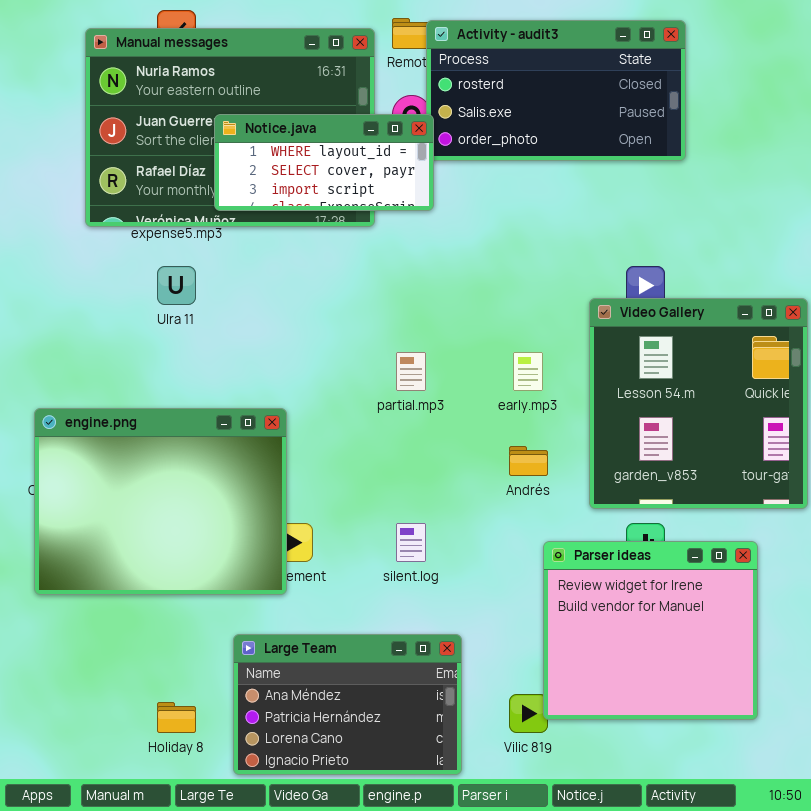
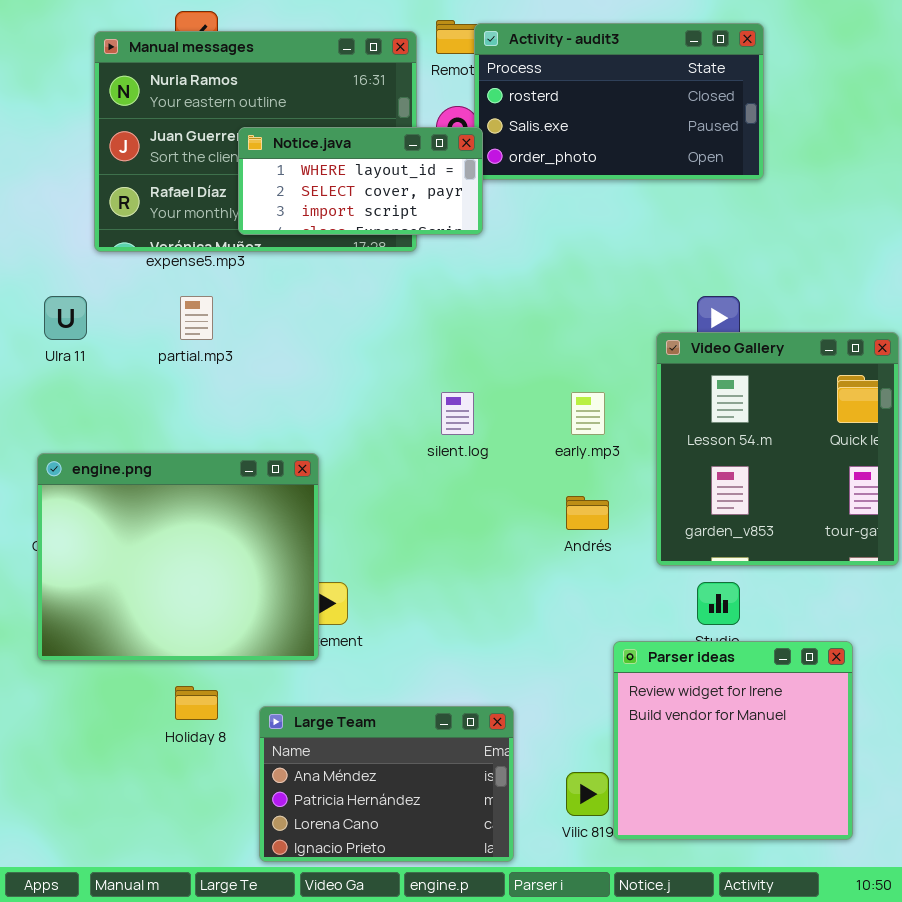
Ulra 11: [157,266,196,305] -> [44,296,87,340], moved
partial.mp3: [396,352,426,391] -> [180,296,213,340], moved
silent.log: [396,523,426,562] -> [441,392,474,435], moved
Parser ideas: [543,541,758,720] -> [613,641,853,840], moved
Holiday 8: [157,702,196,733] -> [175,686,218,720], moved

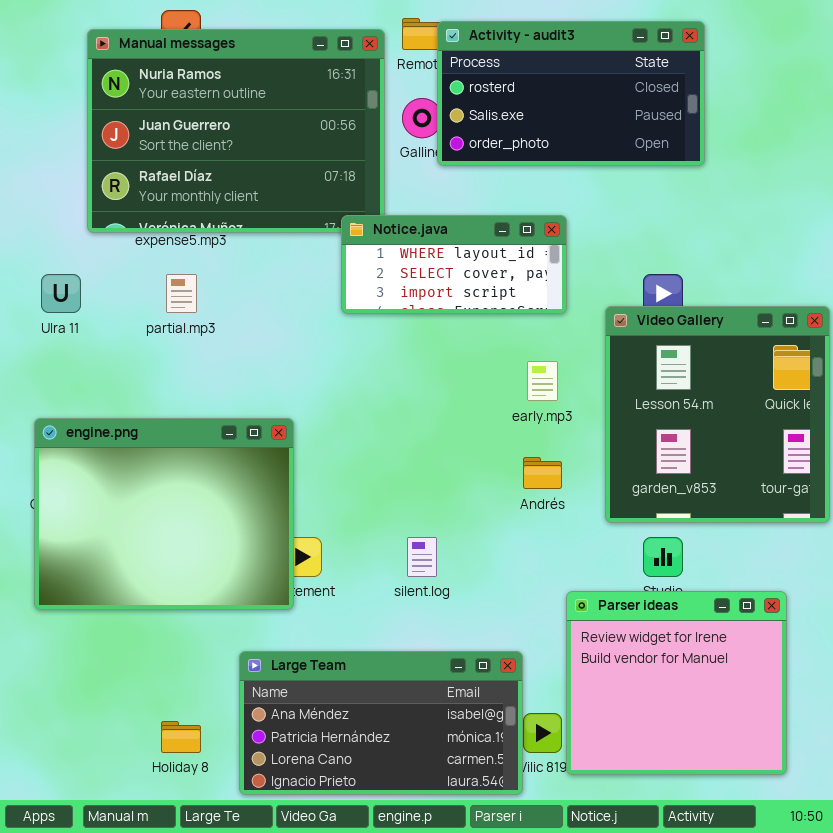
Notice.java: [238,127,483,235] -> [341,215,567,314], moved
silent.log: [441,392,474,435] -> [407,537,437,577], moved
Holiday 8: [175,686,218,720] -> [161,721,201,753], moved
Large Team: [259,706,514,862] -> [239,651,523,795], resized

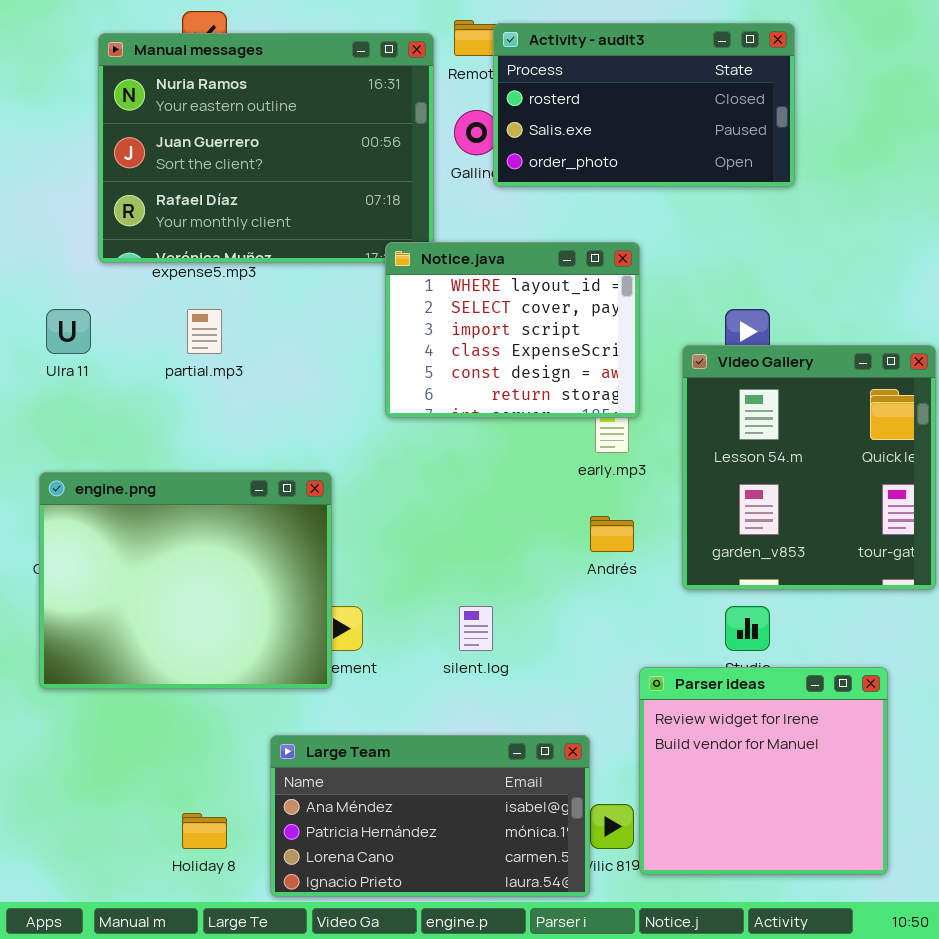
Notice.java: [341,215,567,314] -> [385,242,640,418], resized

